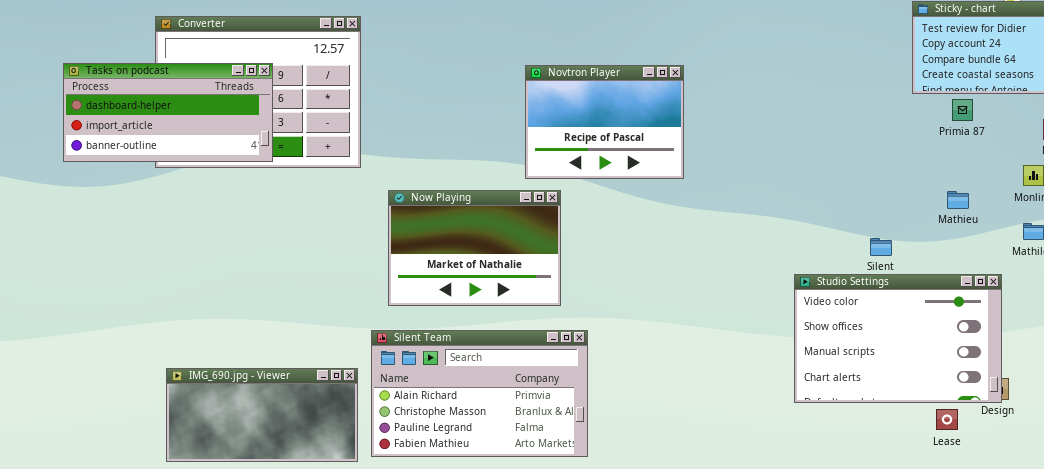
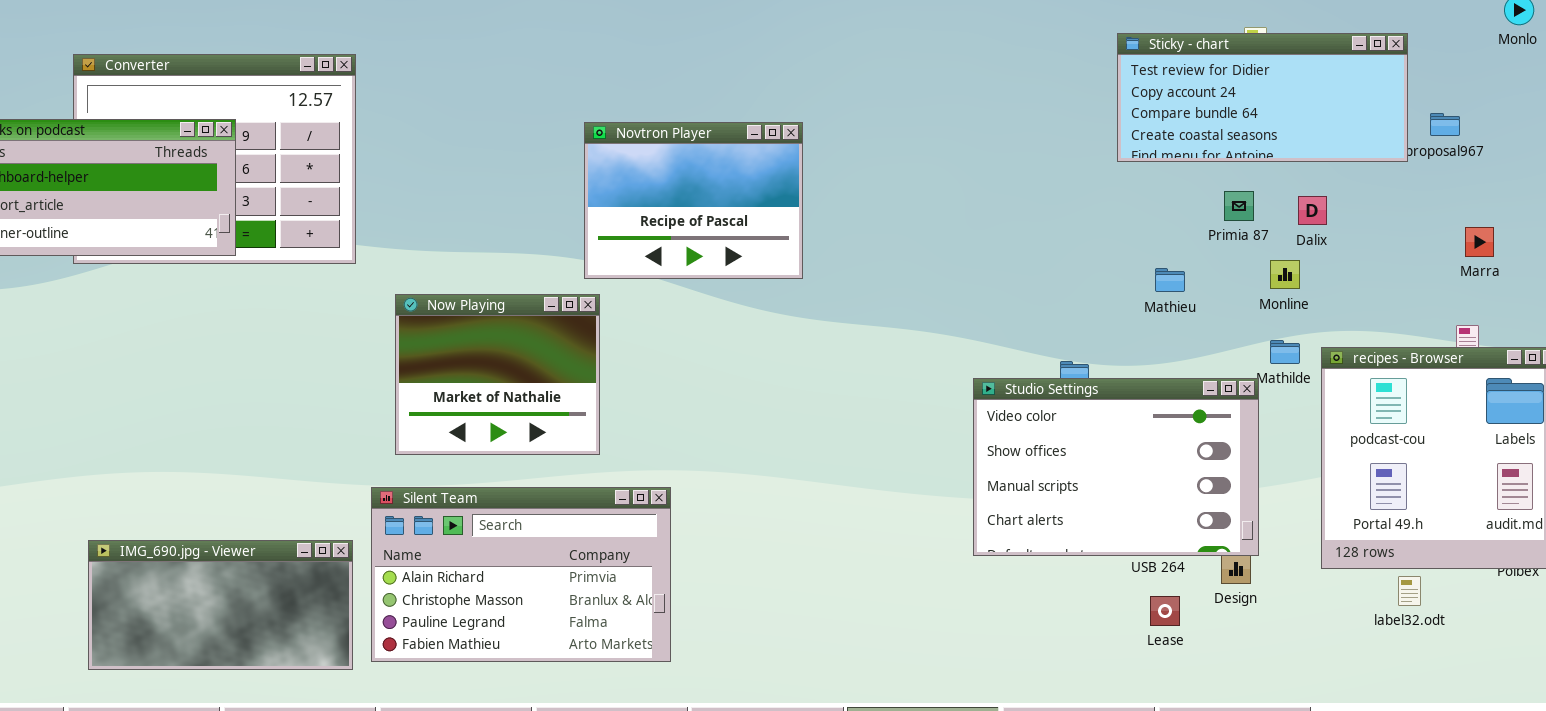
Primia 87: [952,99,973,121] -> [1224,191,1254,221], moved
Now Playing: [388,190,561,306] -> [395,294,600,455], resized
Mathieu: [947,191,969,209] -> [1155,268,1185,292], moved
Studio Settings: [794,274,1002,403] -> [973,378,1259,556], moved

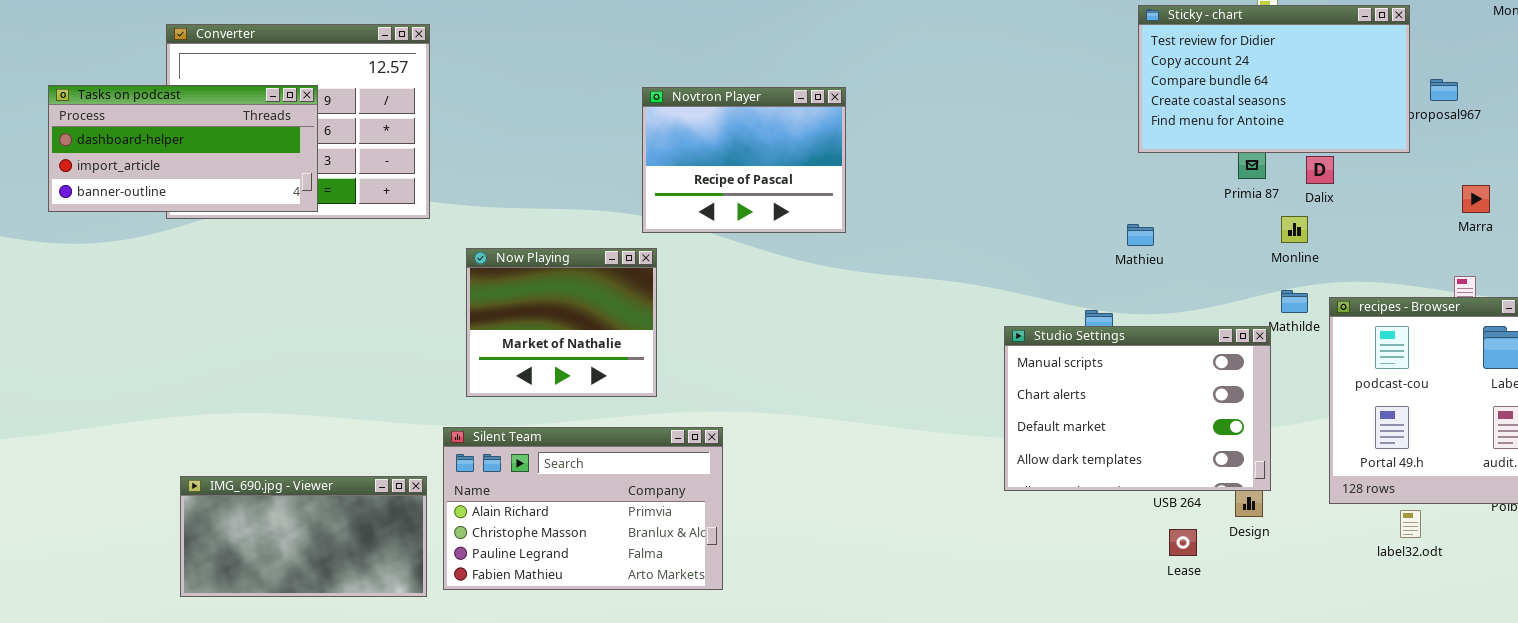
Sticky - chart: [1117,33,1408,162] -> [1138,5,1410,153], resized
Mathieu: [1155,268,1185,292] -> [1127,224,1154,246], moved
Studio Settings: [973,378,1259,556] -> [1004,326,1271,491], scrolled down 2 rows

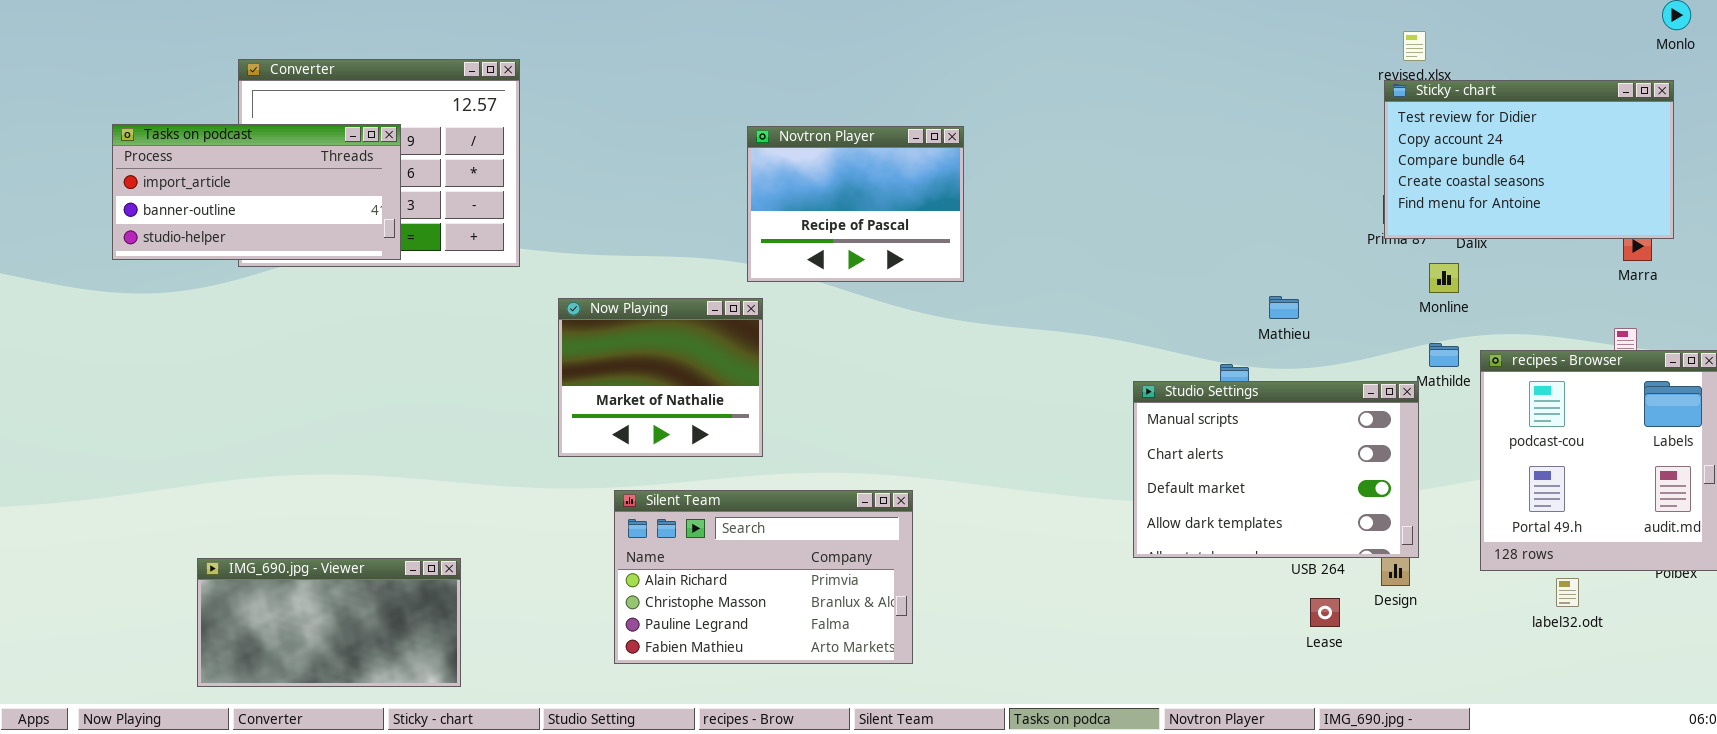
Sticky - chart: [1138,5,1410,153] -> [1384,80,1674,239], moved
Tasks on podcast: [48,85,318,212] -> [112,124,401,260], scrolled down 1 row
Mathieu: [1127,224,1154,246] -> [1269,296,1299,319], moved
Silent Team: [443,427,723,590] -> [614,490,913,664], moved
IMG_690.jpg - Viewer: [180,476,427,597] -> [197,558,461,687], moved

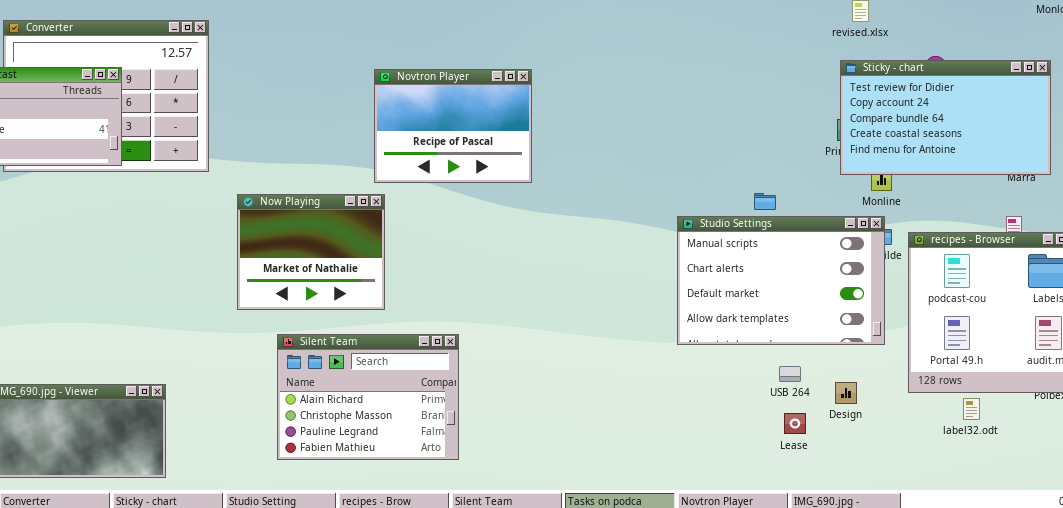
Sticky - chart: [1384,80,1674,239] -> [840,60,1051,175], moved
Studio Settings: [1133,381,1419,558] -> [677,216,885,345], moved
Silent Team: [614,490,913,664] -> [277,334,459,460], resized

